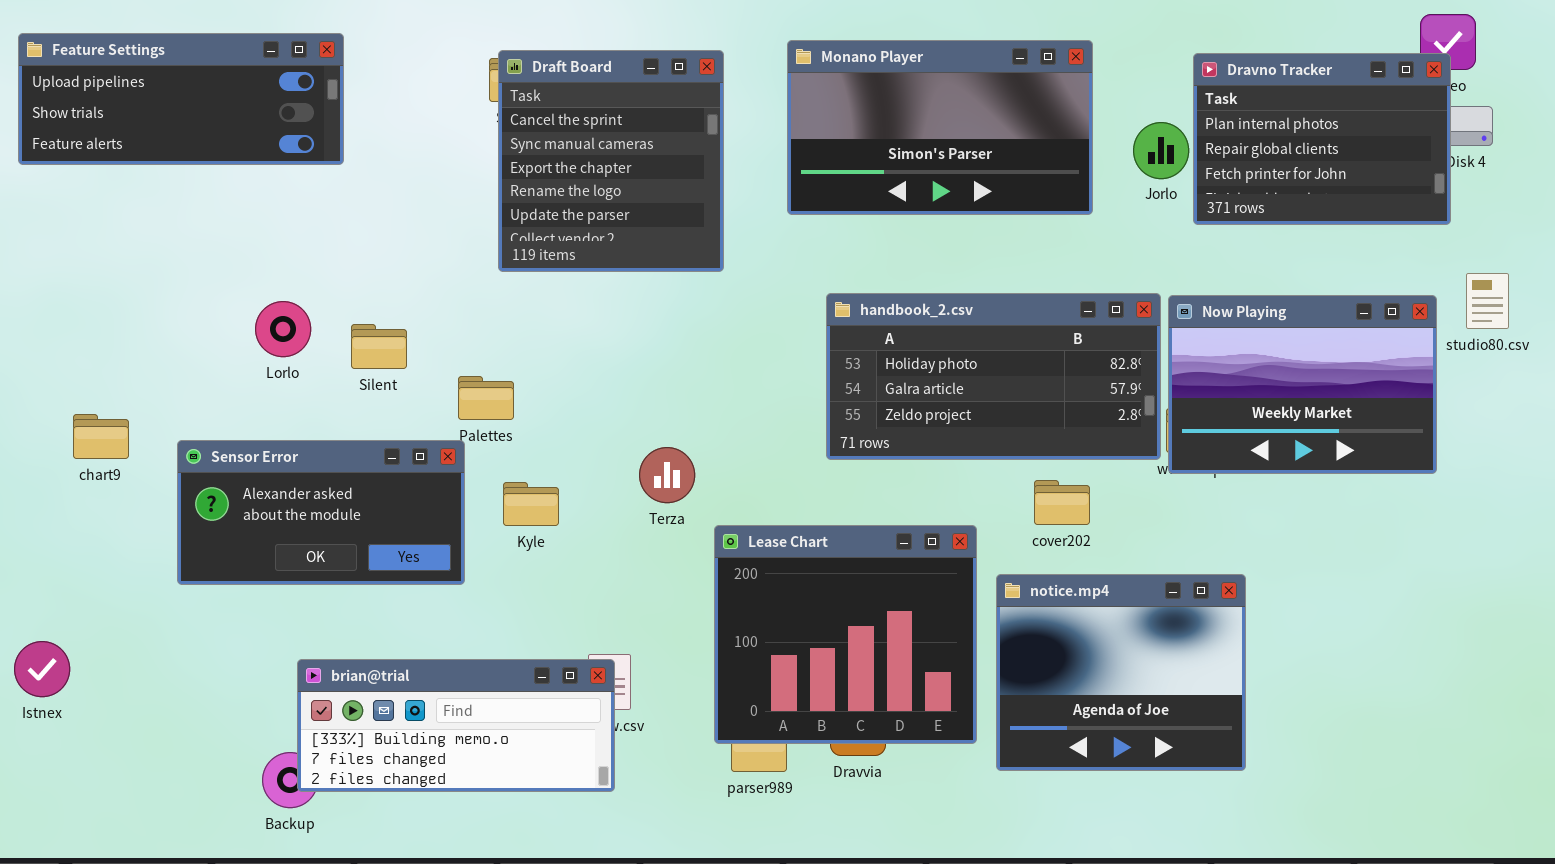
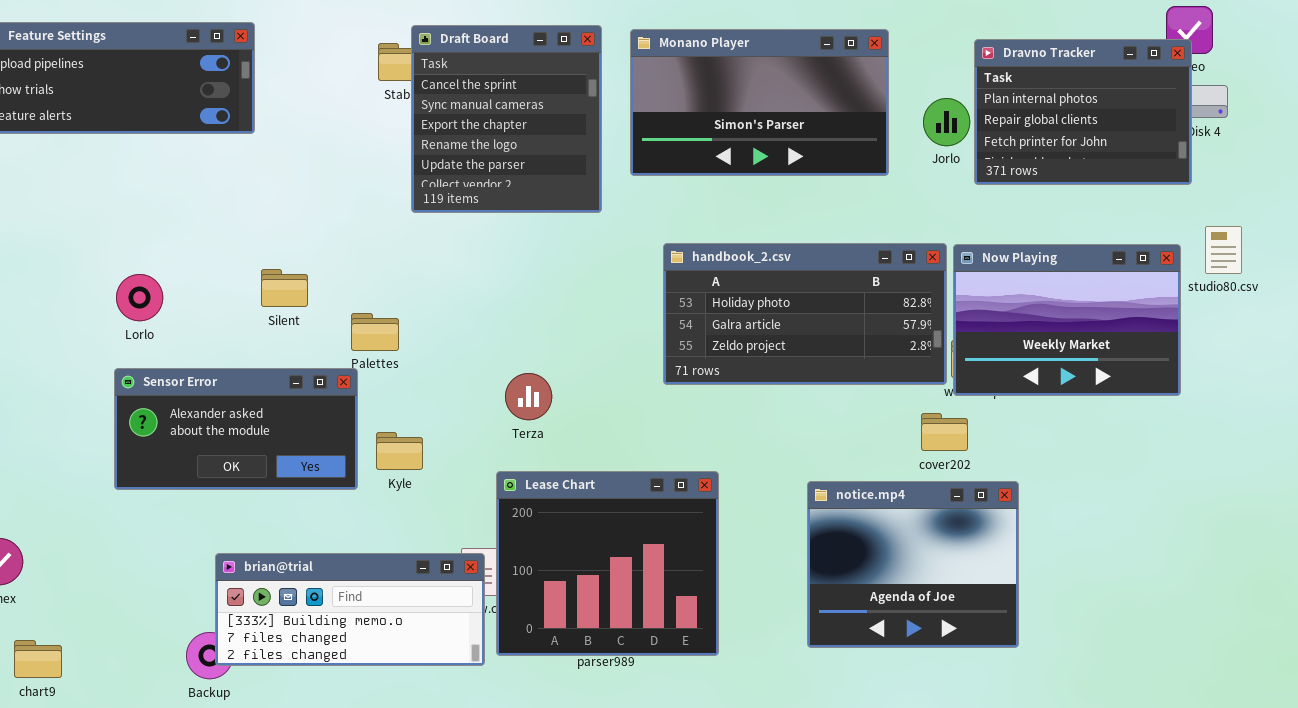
Draft Board: [498,50,724,272] -> [411,25,602,213], moved
Lorlo: [255,301,311,357] -> [116,274,163,321], moved
chart9: [73,414,129,459] -> [14,640,62,678], moved
cover202: [1034,480,1090,525] -> [921,413,968,451], moved
Kyle: [503,482,559,526] -> [376,432,423,470], moved
Lease Chart: [714,525,977,744] -> [496,471,719,656], moved

